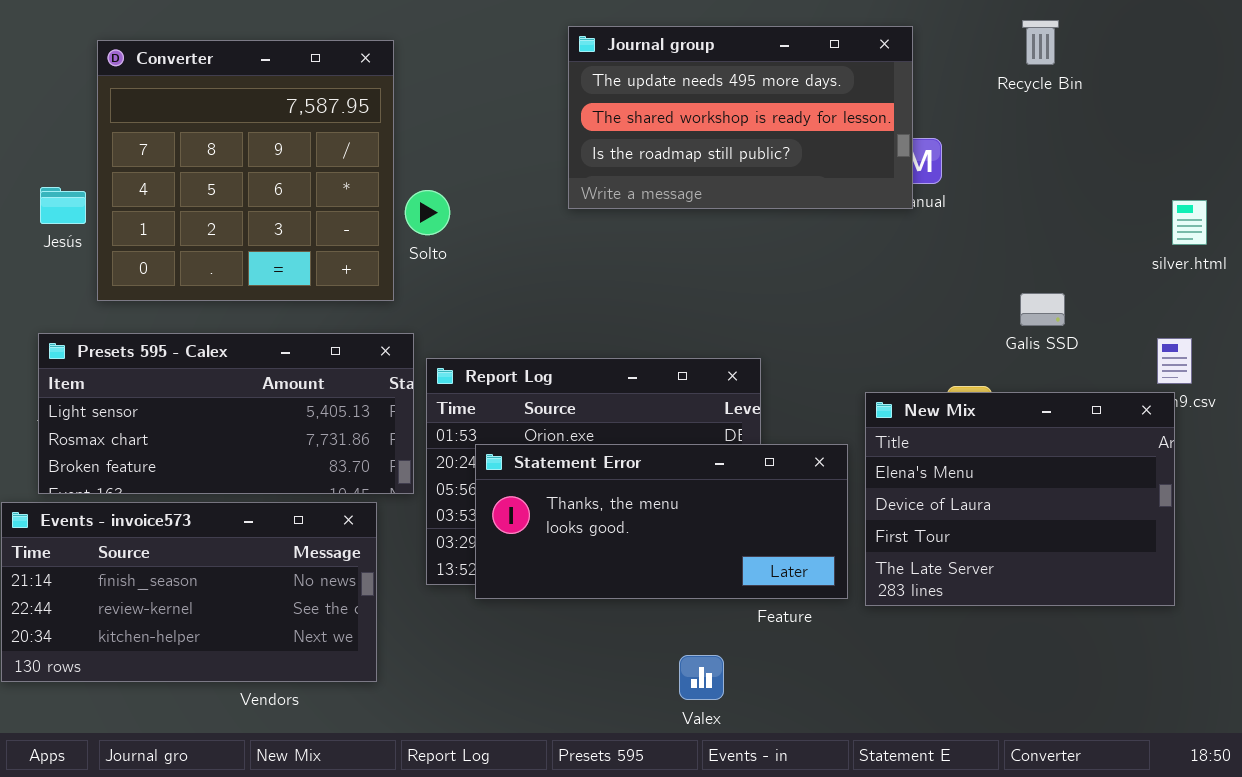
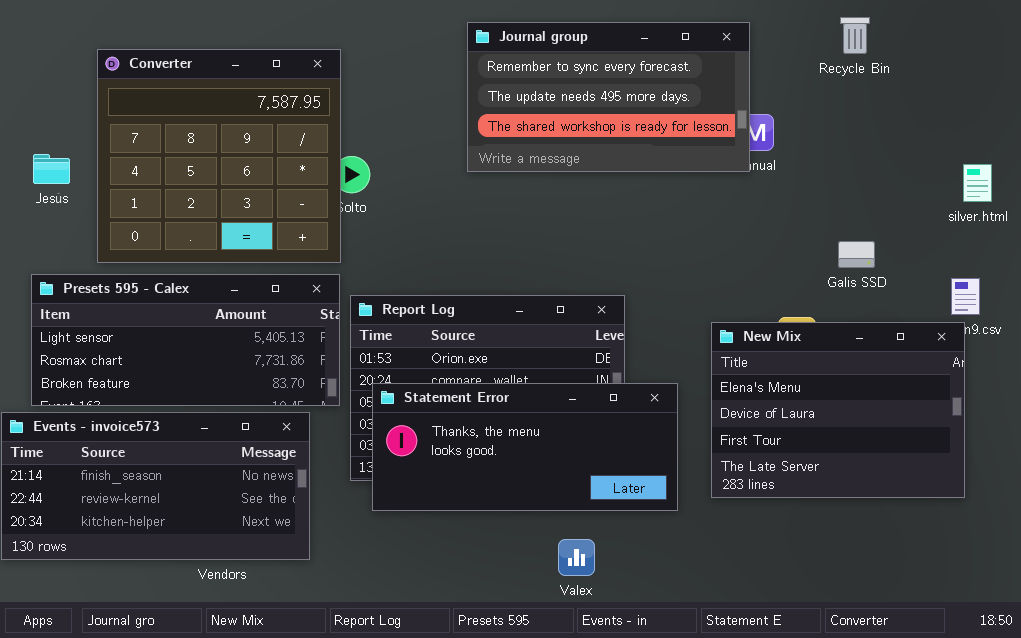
Journal group: [568,26,913,209] -> [467,22,750,172], scrolled up 1 row
Converter: [97,40,394,301] -> [97,49,341,263], moved
Statement Error: [475,444,848,599] -> [372,383,678,511], moved

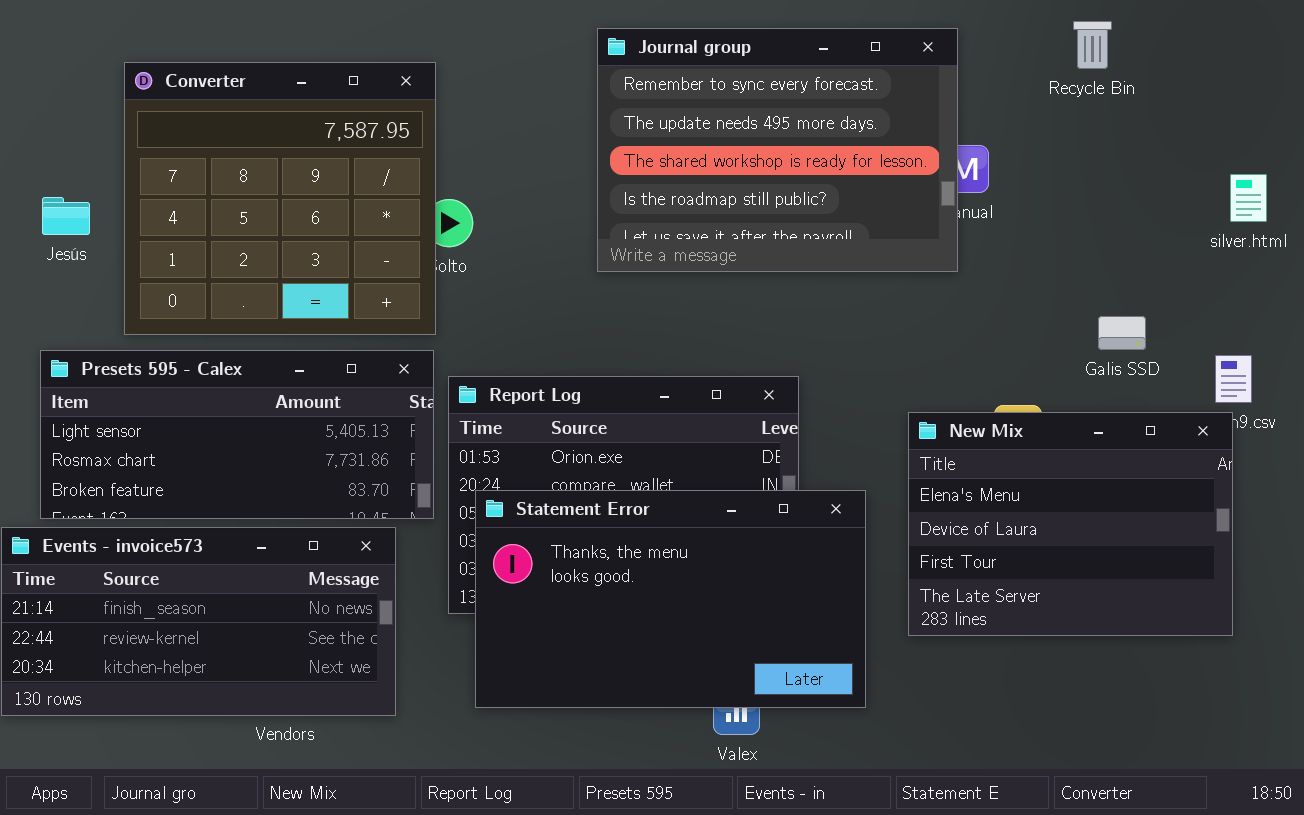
Journal group: [467,22,750,172] -> [597,28,958,272], resized
silver.html: [963,164,992,202] -> [1230,174,1267,222], moved
Galis SSD: [838,241,875,268] -> [1098,316,1146,350], moved
Statement Error: [372,383,678,511] -> [475,490,866,708], resized

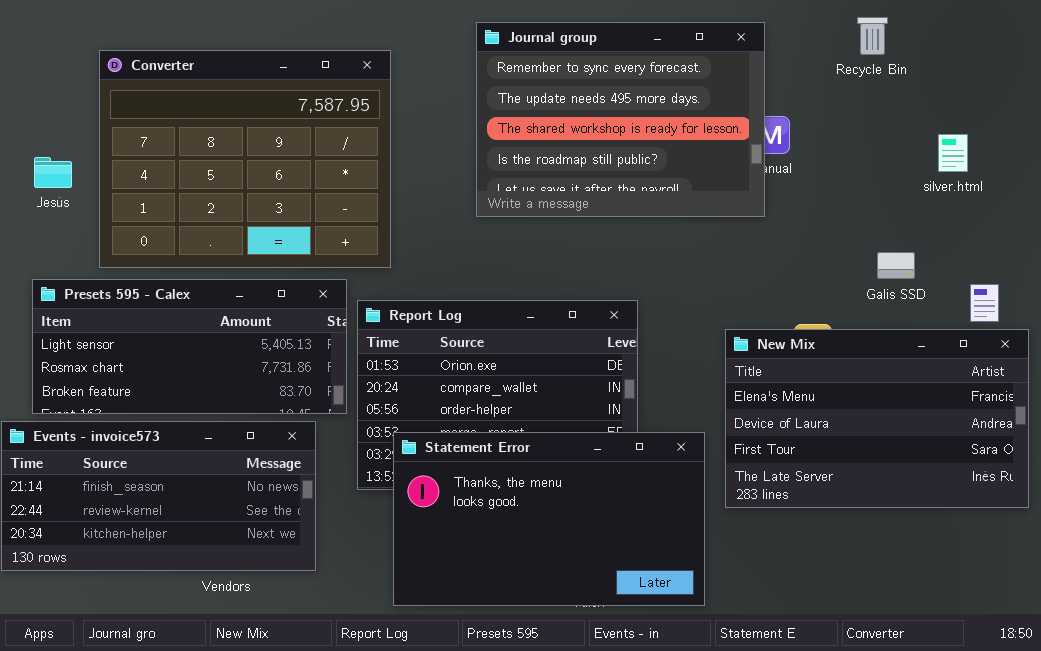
Converter: [124,62,436,335] -> [99,50,391,268], resized
silver.html: [1230,174,1267,222] -> [938,134,968,172], moved
New Mix: [908,412,1233,636] -> [725,329,1029,508], resized
Statement Error: [475,490,866,708] -> [393,432,705,606], moved

